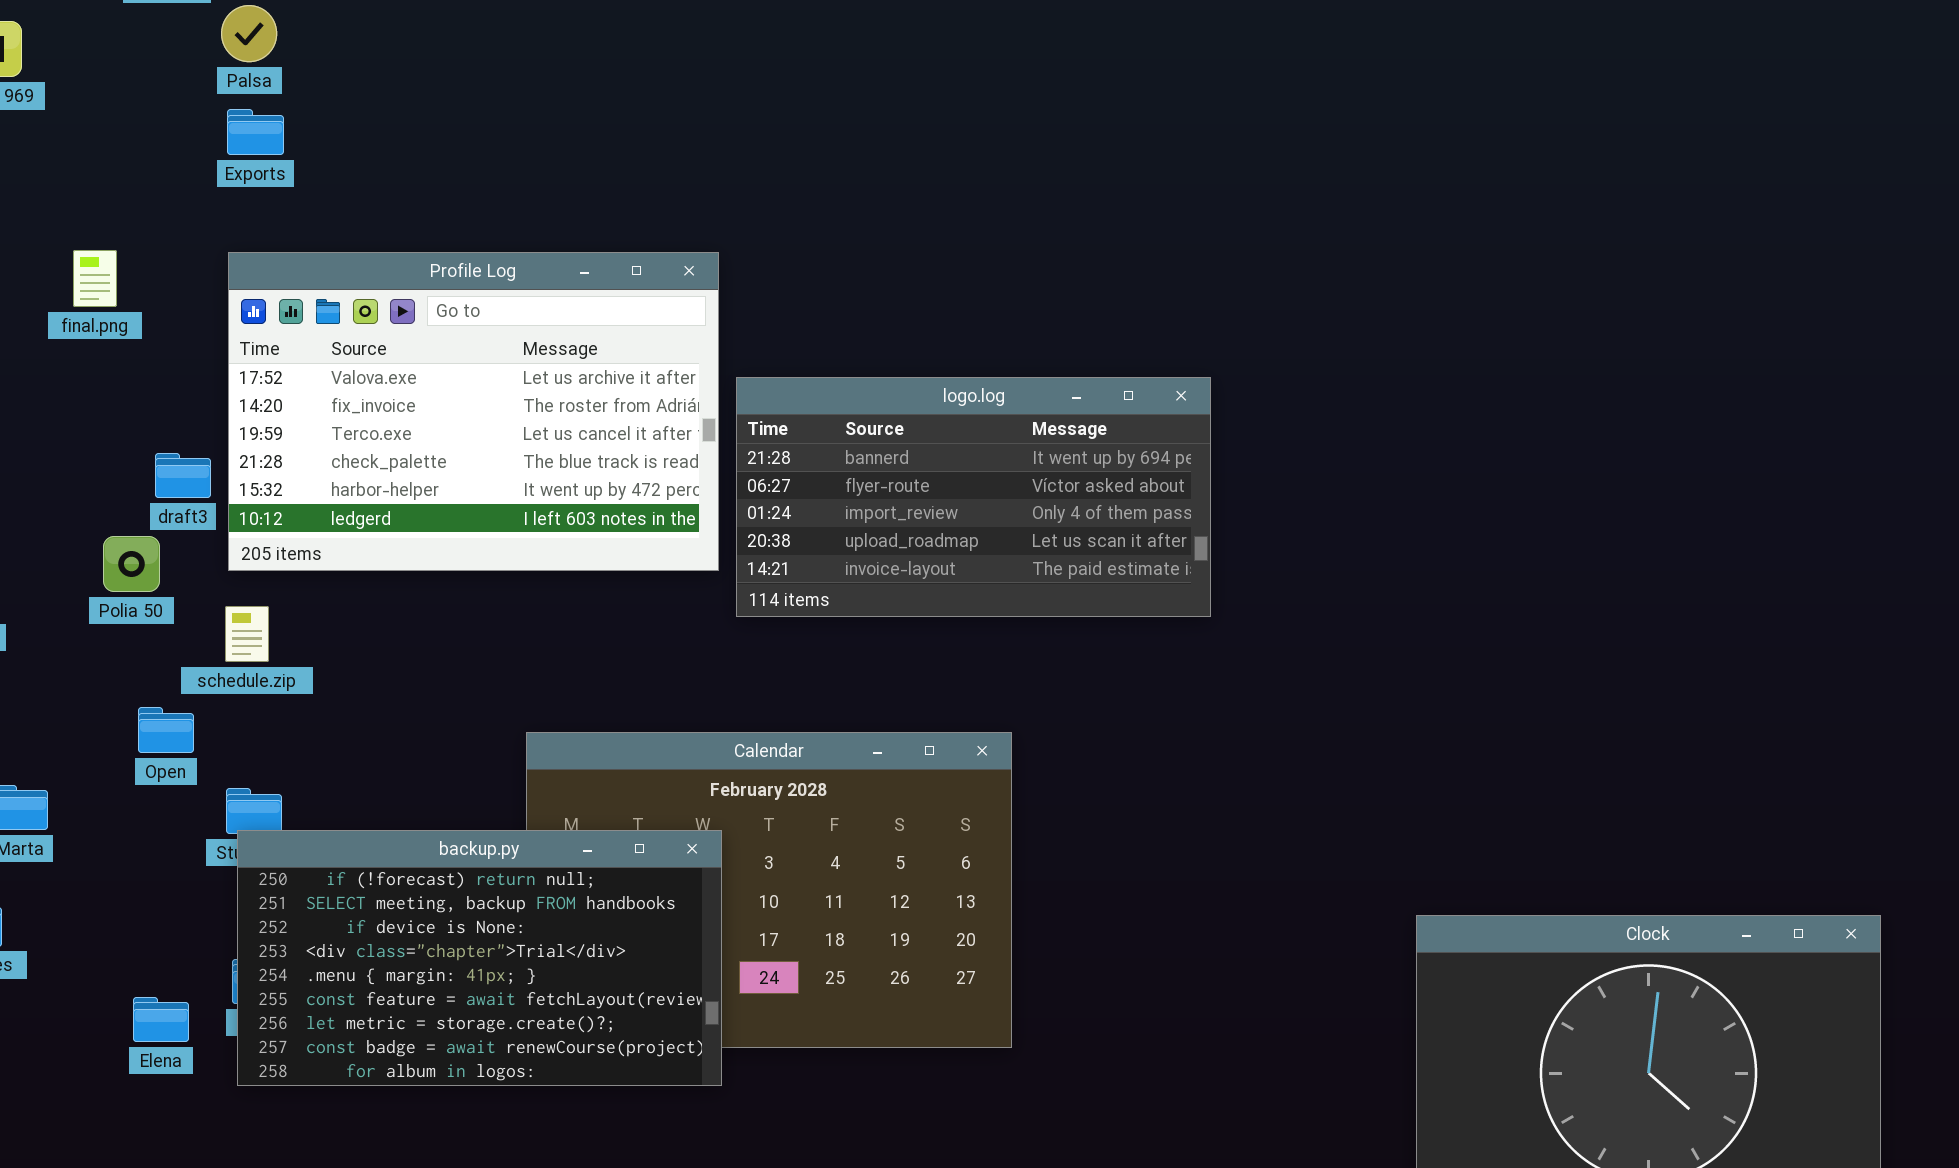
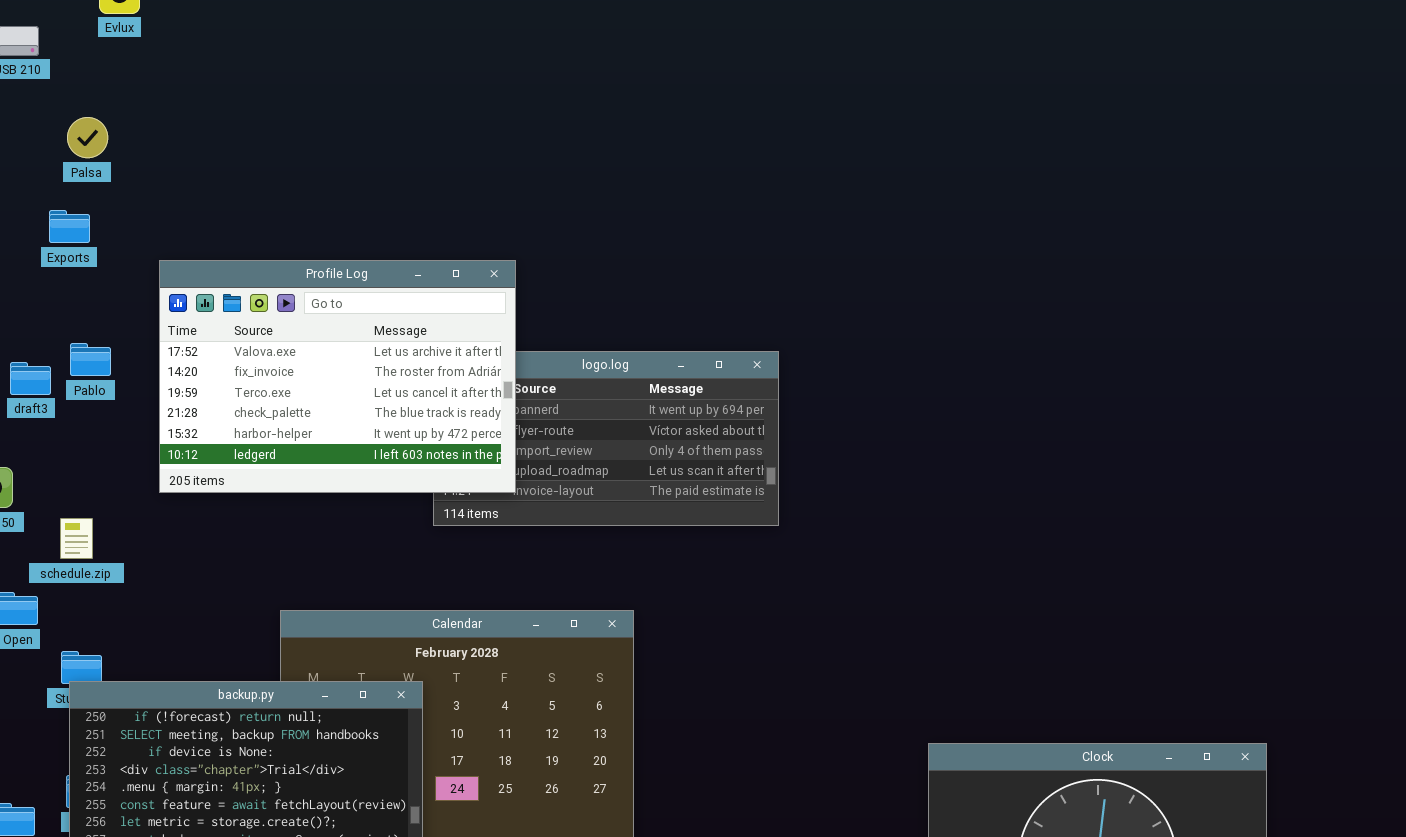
Palsa: [221,5,277,62] -> [67,117,108,158], moved
Exports: [227,109,284,155] -> [49,210,90,243], moved
Profile Log: [228,252,719,571] -> [159,260,516,493], moved
draft3: [155,453,211,498] -> [10,362,51,395], moved

